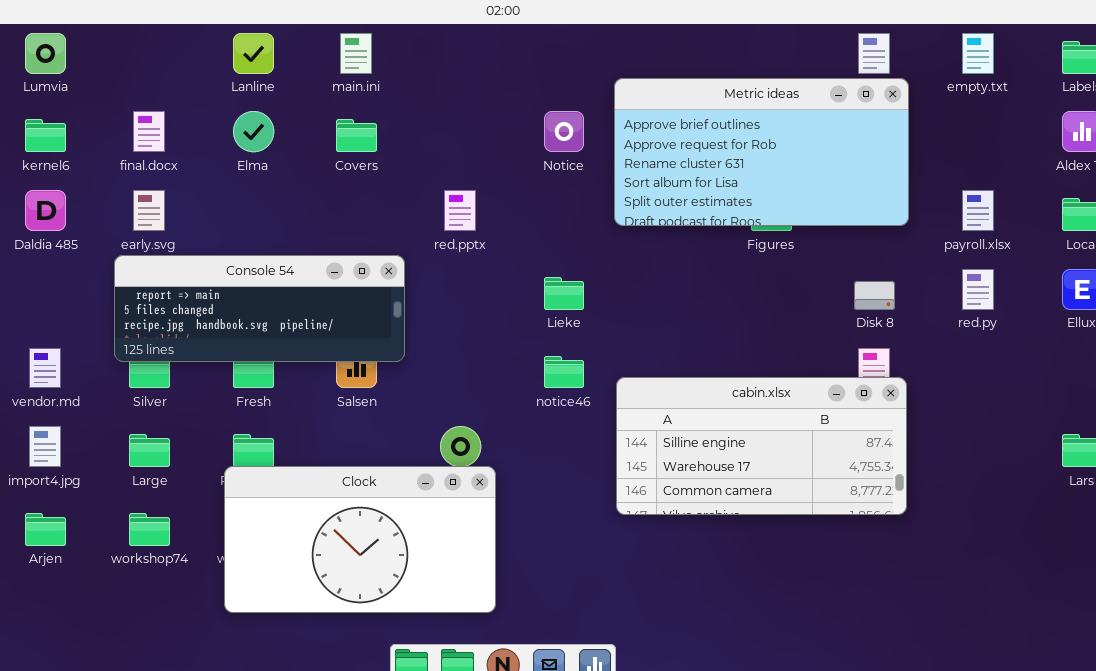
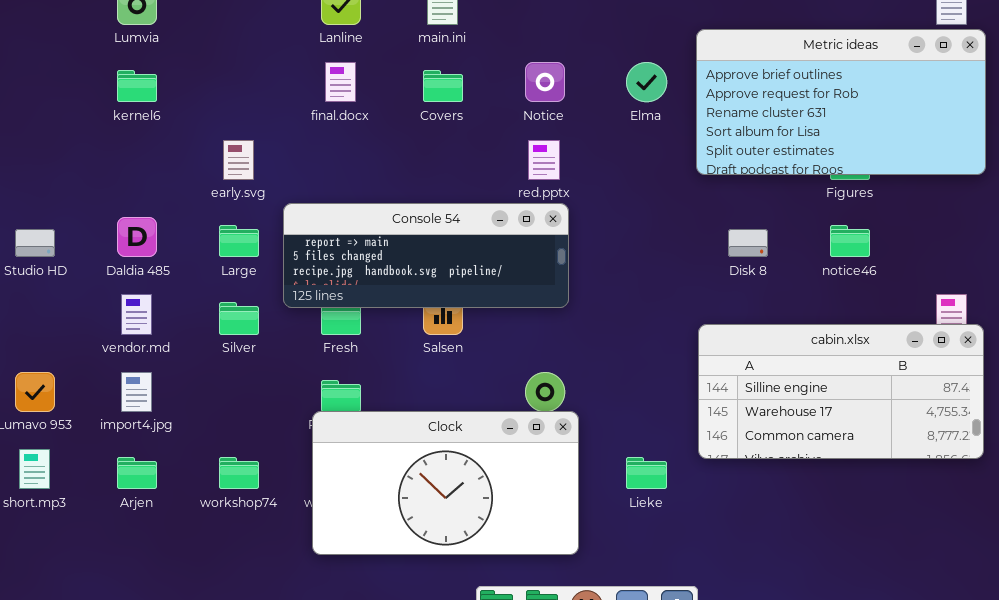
final.docx: [133,111,165,152] -> [325,62,356,102], moved
Elma: [233,111,274,152] -> [626,62,667,102], moved
Notice: [544,111,584,152] -> [525,62,565,102], moved
Daldia 485: [25,190,66,231] -> [117,217,157,257], moved
Console 54: [114,255,405,362] -> [283,203,569,308], moved
Lieke: [544,277,584,310] -> [626,457,667,489], moved
Disk 8: [854,281,895,310] -> [728,229,768,257], moved
notice46: [544,356,584,388] -> [830,225,870,257], moved
Large: [129,434,170,467] -> [219,225,259,257], moved

